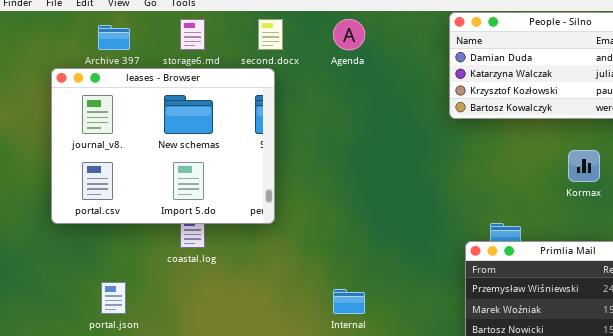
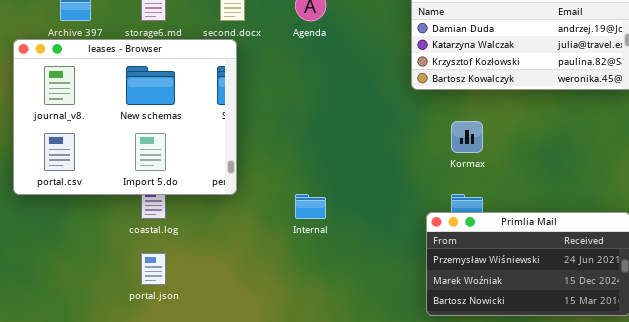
Kormax: [568,150,600,182] -> [451,121,483,153], moved
portal.json: [101,282,126,314] -> [141,253,166,285], moved
Internal: [333,289,365,314] -> [295,194,326,219], moved

